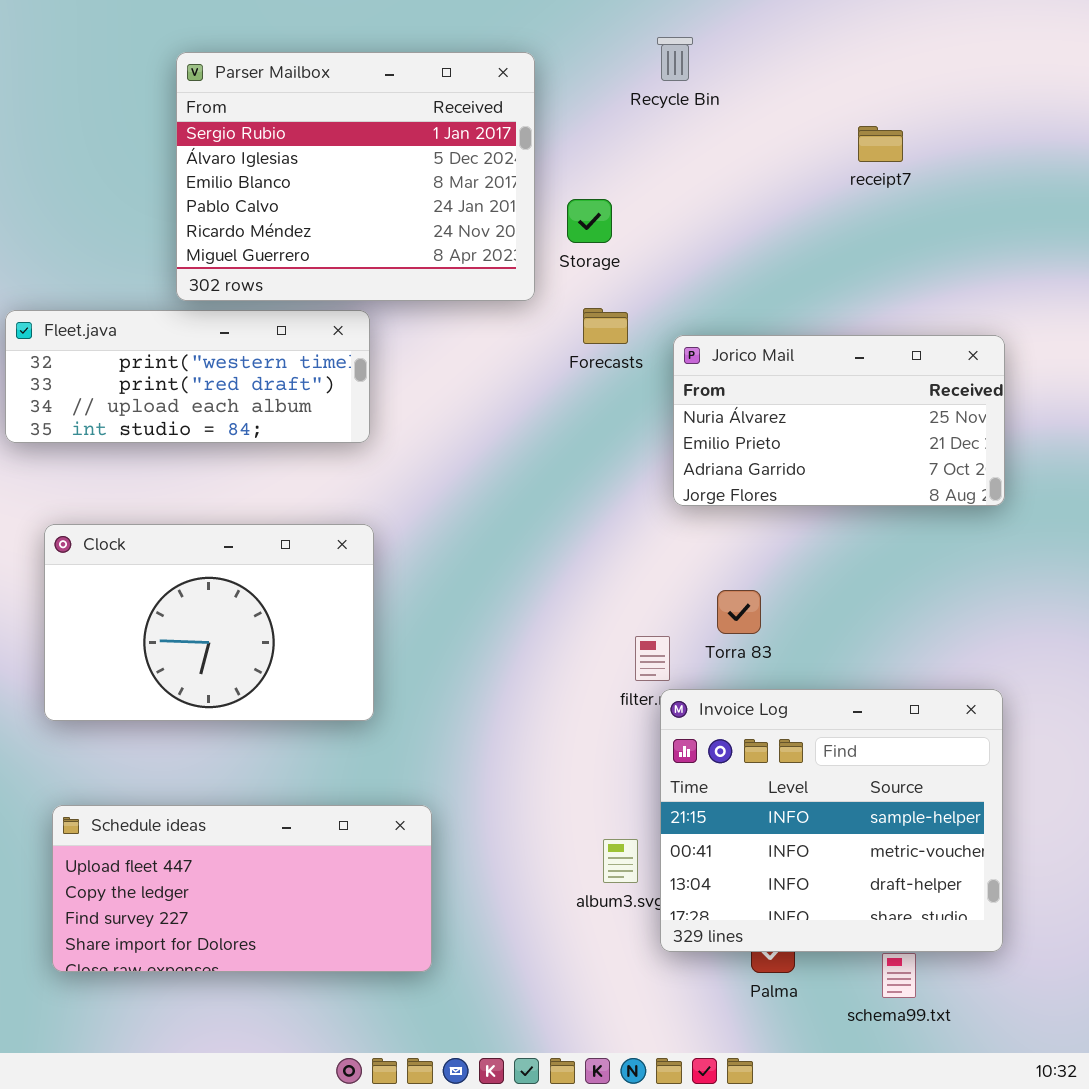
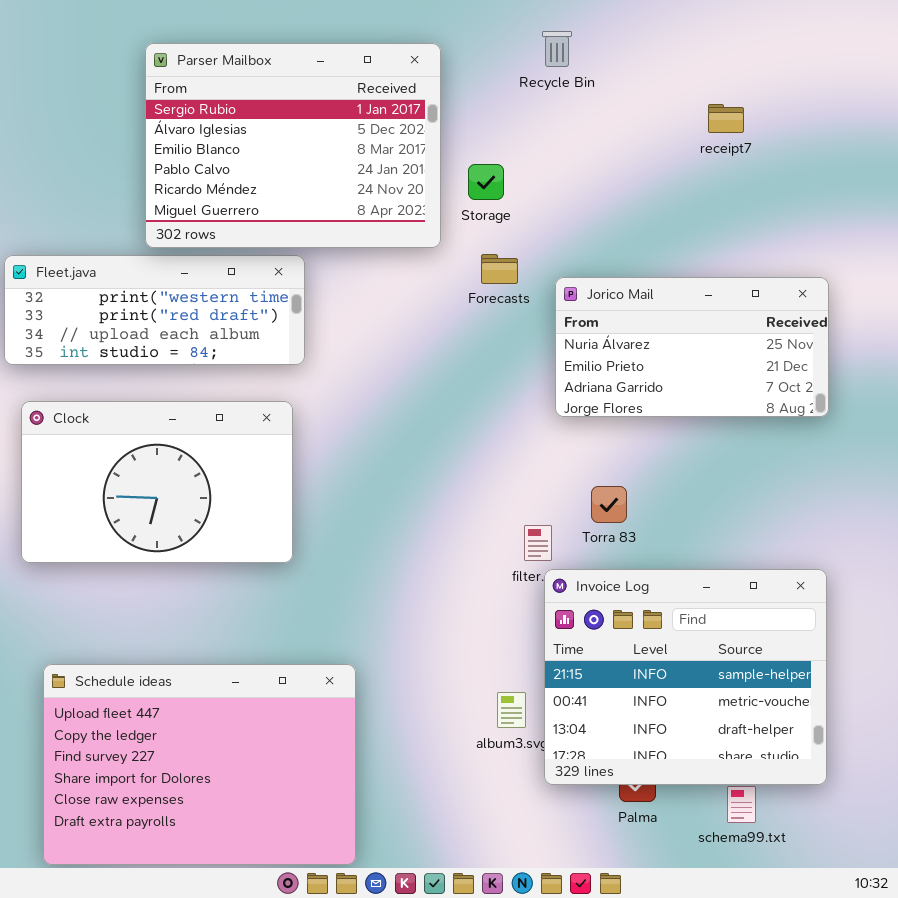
Clock: [44,524,374,721] -> [21,401,293,563], moved
Schedule ideas: [52,805,432,972] -> [43,664,356,865], resized

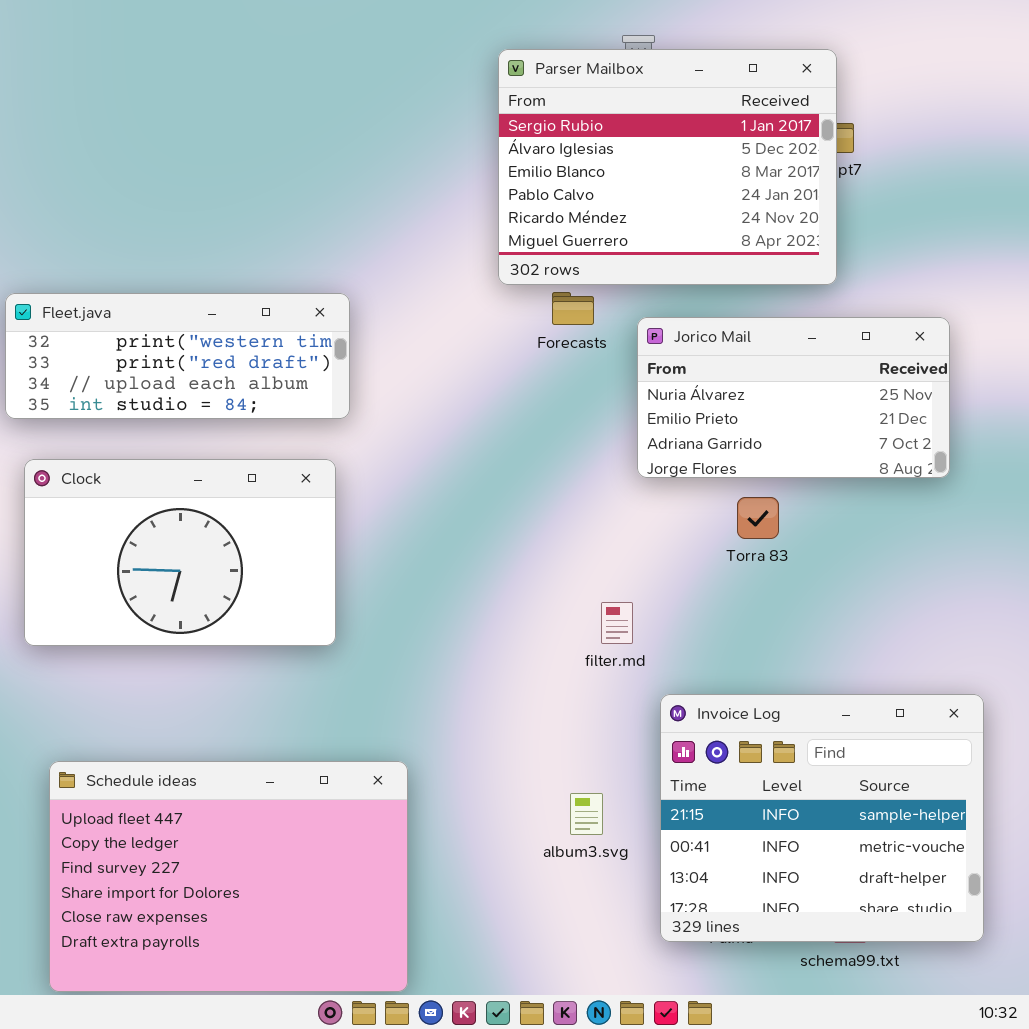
Parser Mailbox: [145,43,441,248] -> [498,49,837,285], moved
Torra 83: [591,486,627,523] -> [737,497,779,539], moved
Invoice Log: [544,569,827,785] -> [660,694,984,942], moved

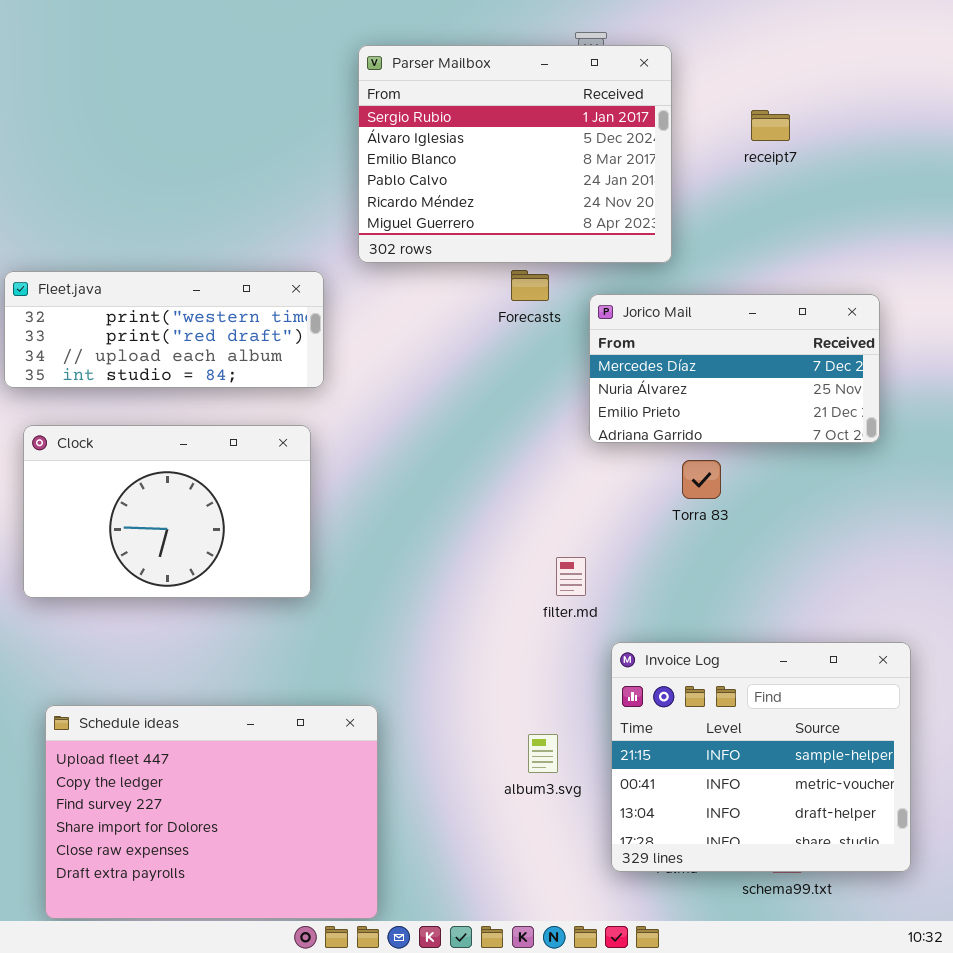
Parser Mailbox: [498,49,837,285] -> [358,45,672,263], moved
Jorico Mail: [637,317,950,478] -> [589,294,880,443], scrolled up 1 row

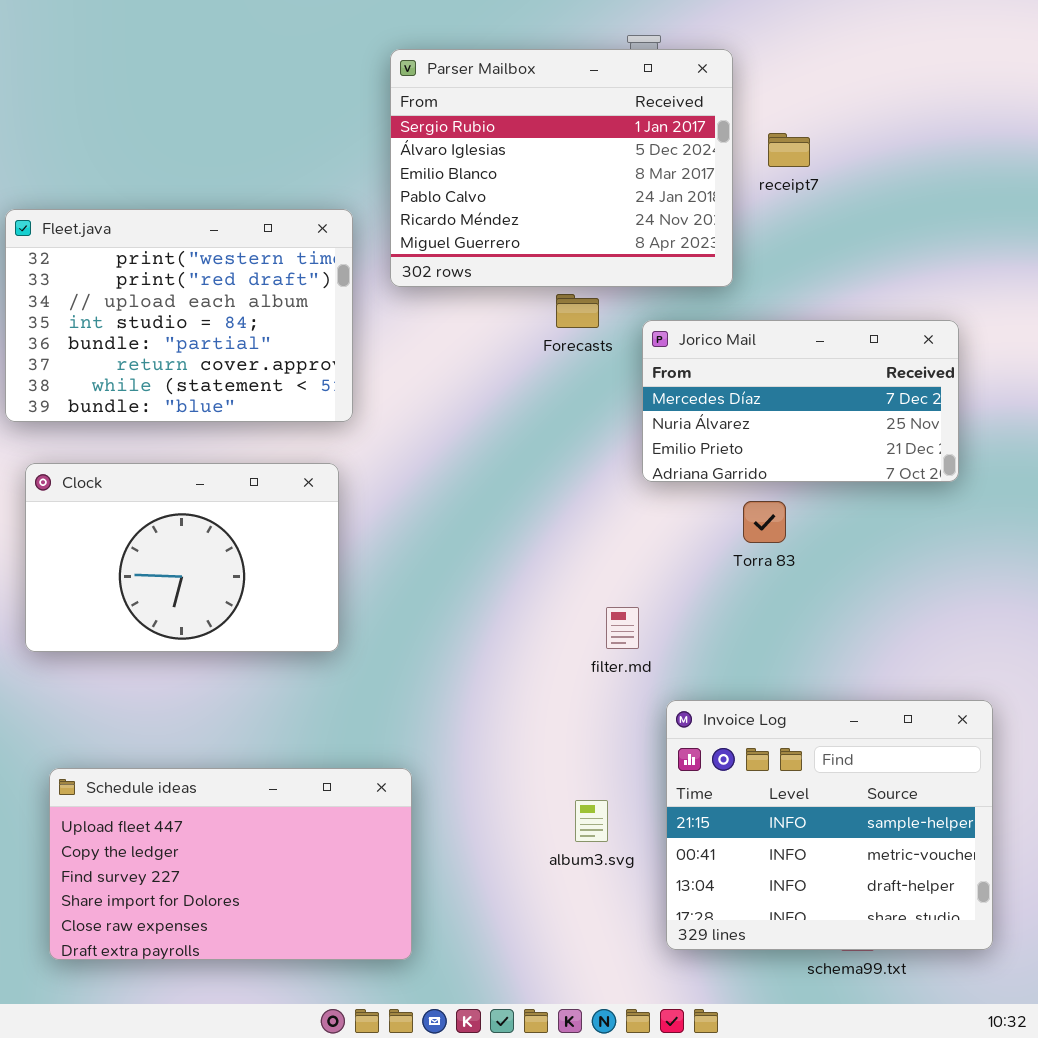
receipt7: [751,110,790,141] -> [768,133,810,167], moved
Fleet.java: [4,271,324,388] -> [5,209,353,422], resized
Schedule ideas: [45,705,378,919] -> [49,768,412,960], resized

